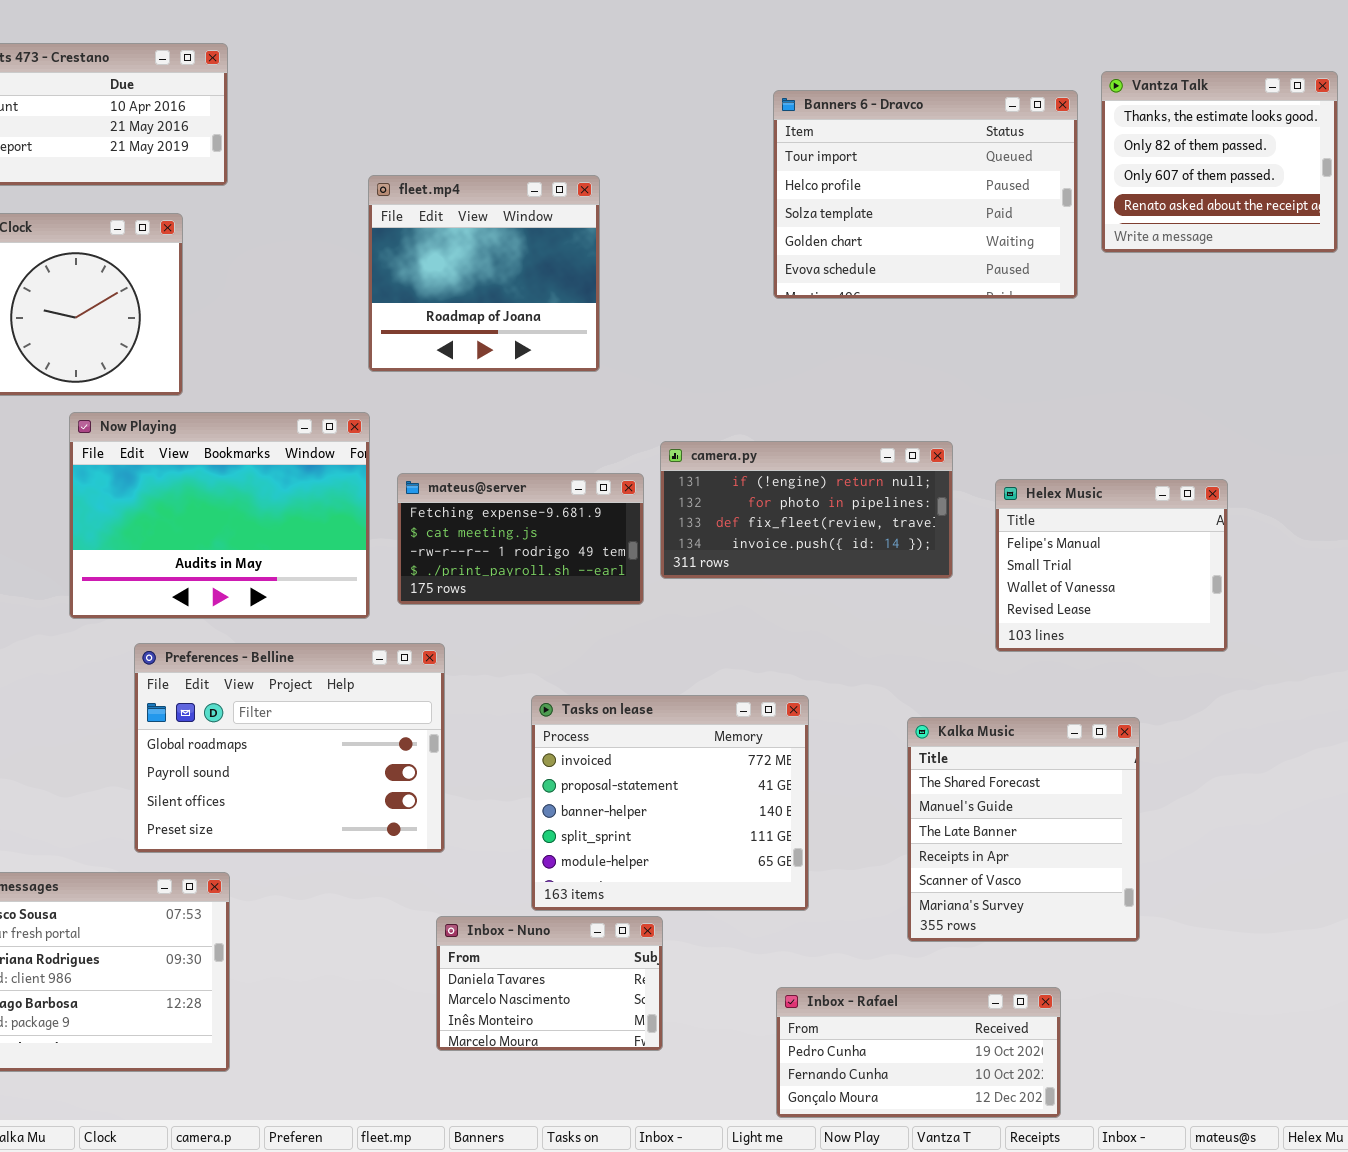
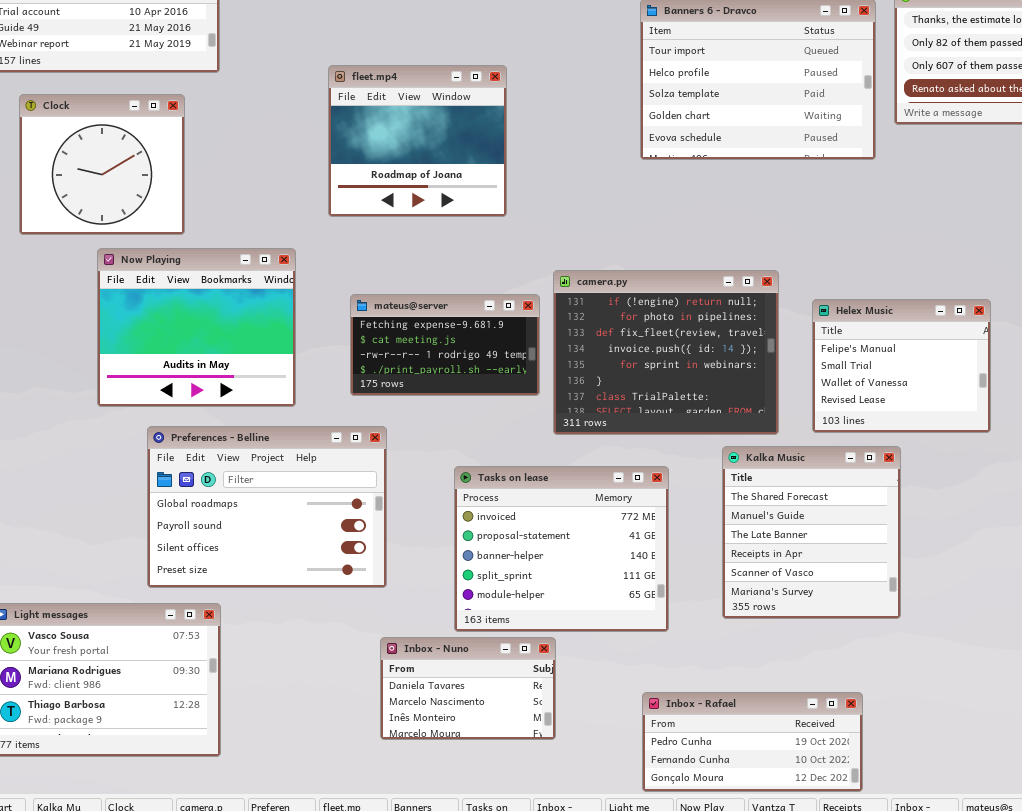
Now Playing: [69,412,370,619] -> [97,248,296,407], resized
camera.py: [660,441,953,579] -> [553,270,779,435], resized
Kalka Music: [907,717,1140,942] -> [722,446,901,619], moved

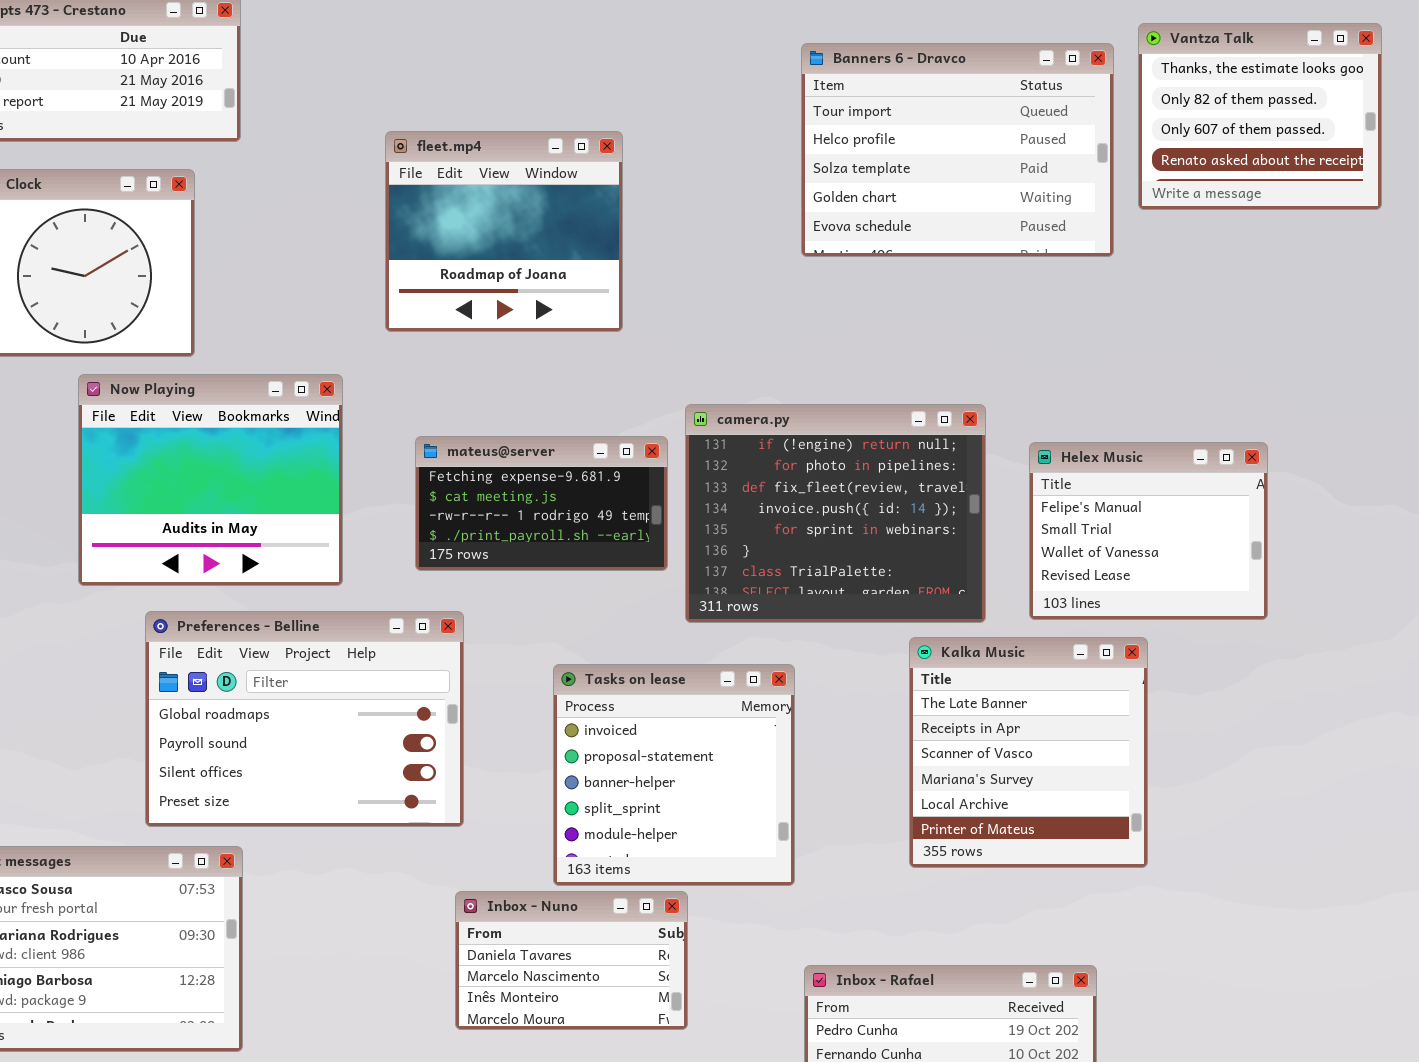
Kalka Music: [722,446,901,619] -> [909,637,1148,868], scrolled down 2 rows
Tasks on lease: [454,466,669,632] -> [553,664,795,886], resized

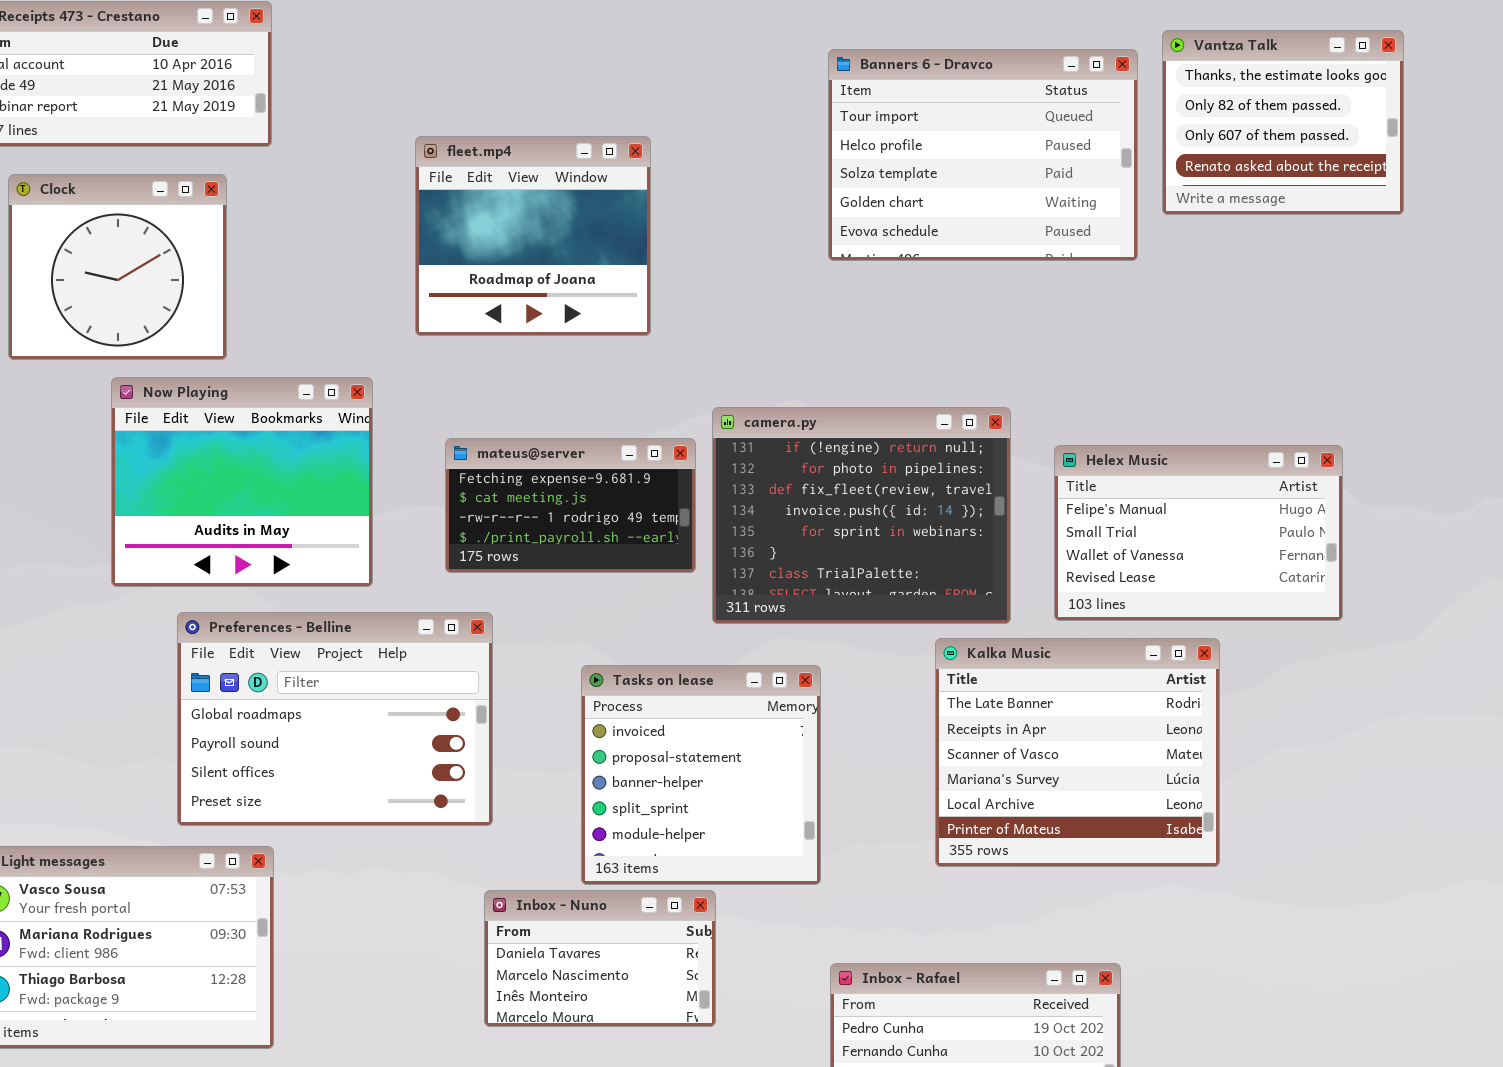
Helex Music: [1029,442,1268,620] -> [1054,445,1343,621], resized
Kalka Music: [909,637,1148,868] -> [935,638,1220,867], resized

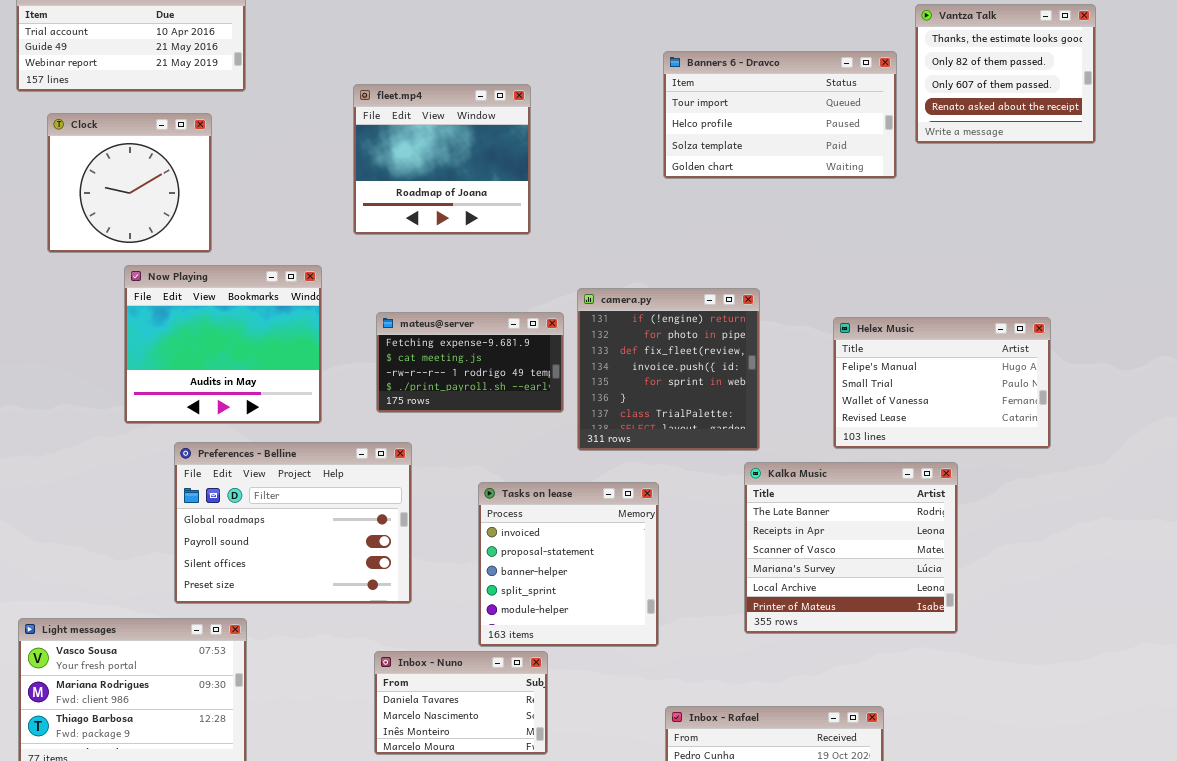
Banners 6 - Dravco: [828,49,1138,261] -> [663,51,897,179], resized
camera.py: [712,407,1011,624] -> [577,288,760,451], resized
Inbox - Nuno: [484,890,716,1027] -> [374,651,548,755], moved

